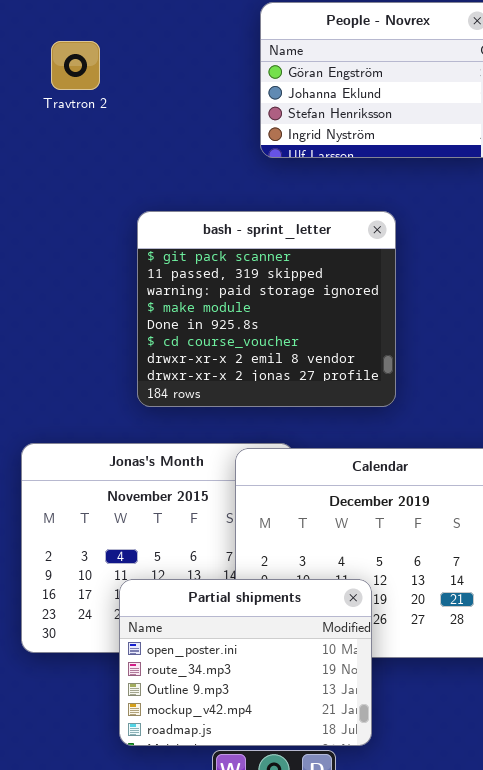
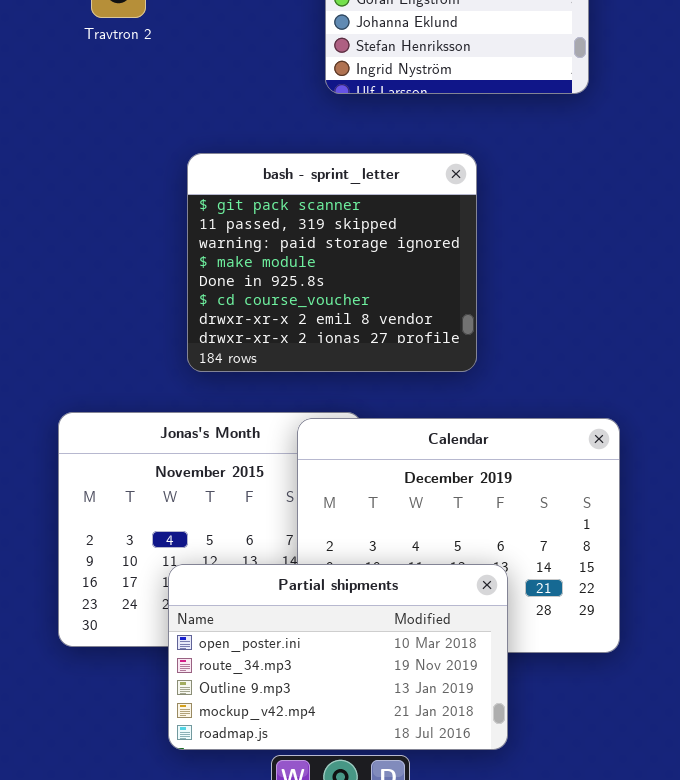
Partial shipments: [119,579,372,746] -> [168,564,508,750], resized

